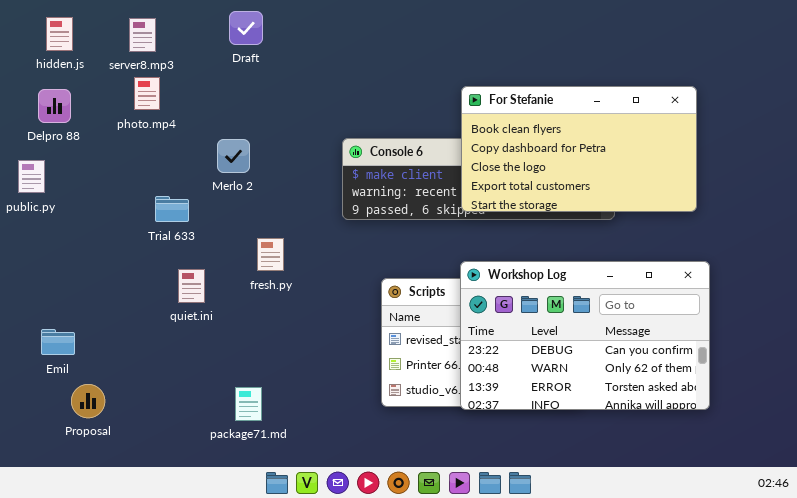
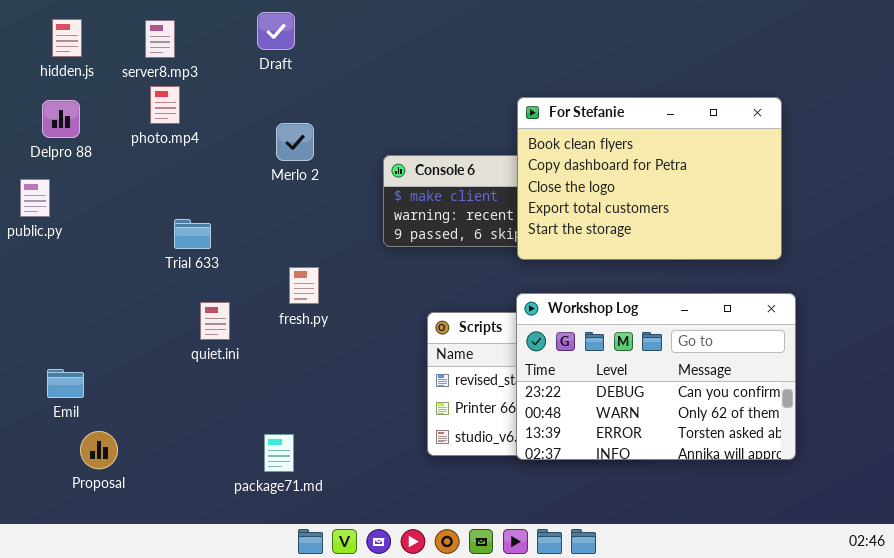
For Stefanie: [461,86,697,212] -> [517,97,782,260], resized
Merlo 2: [217,139,250,173] -> [276,123,314,161], moved

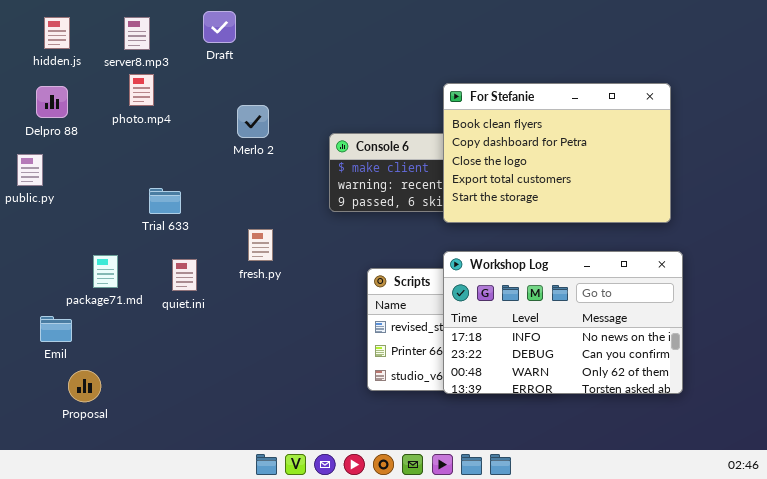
Draft: [257,12,295,50] -> [203,11,236,43], moved
Workshop Log: [516,293,796,460] -> [443,251,683,394], scrolled up 1 row
package71.md: [264,434,294,472] -> [93,255,118,288], moved

